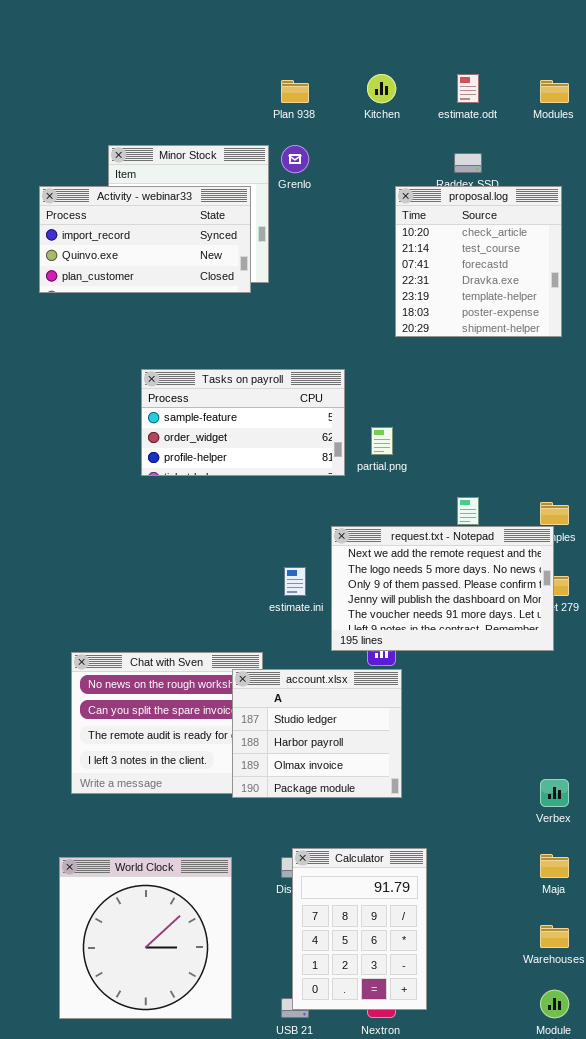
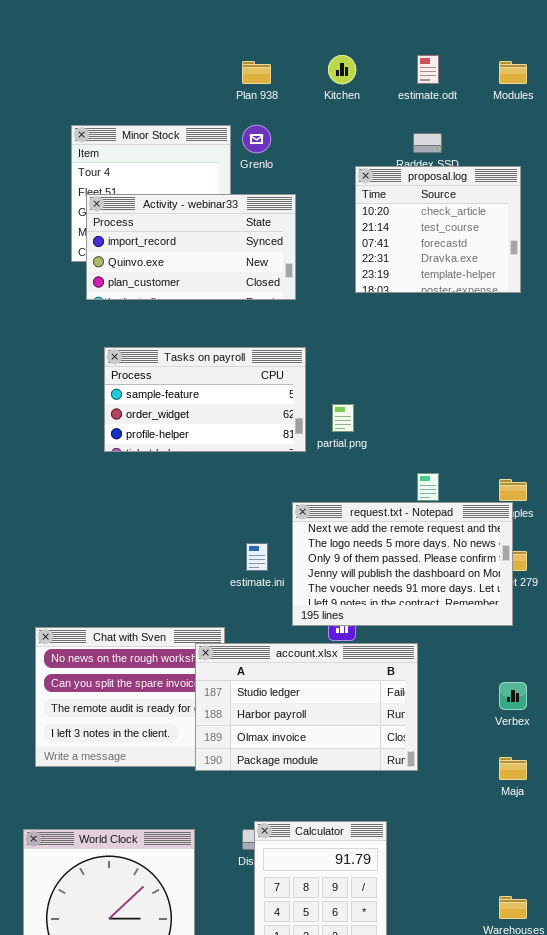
Activity - webinar33: [39,186,251,293] -> [86,194,296,300], moved
proposal.log: [395,186,562,337] -> [355,166,521,293], resized
account.xlsx: [232,669,402,798] -> [195,643,418,771], resized
Verbex: [540,779,569,807] -> [499,682,527,710], moved
Maja: [540,854,569,878] -> [499,757,527,780], moved

